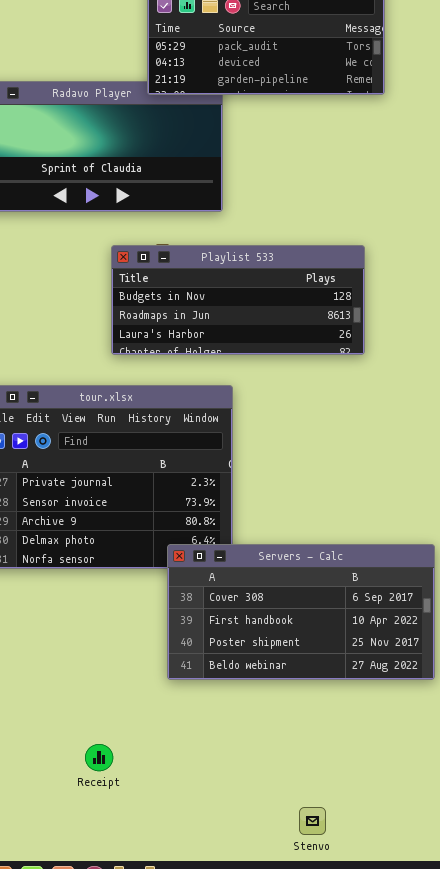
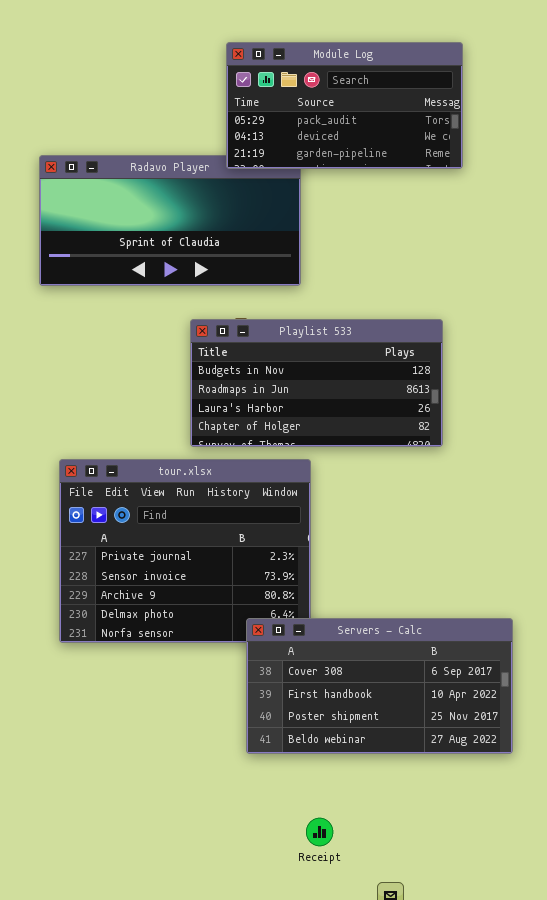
Playlist 533: [111,245,365,355] -> [190,319,443,447], resized
Receipt: [85,744,113,771] -> [306,818,333,846], moved

